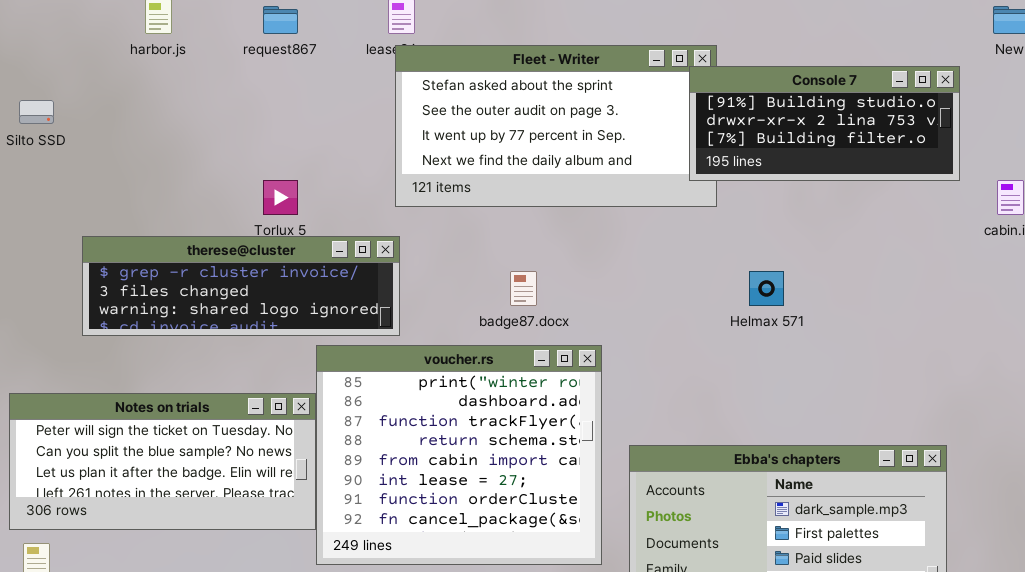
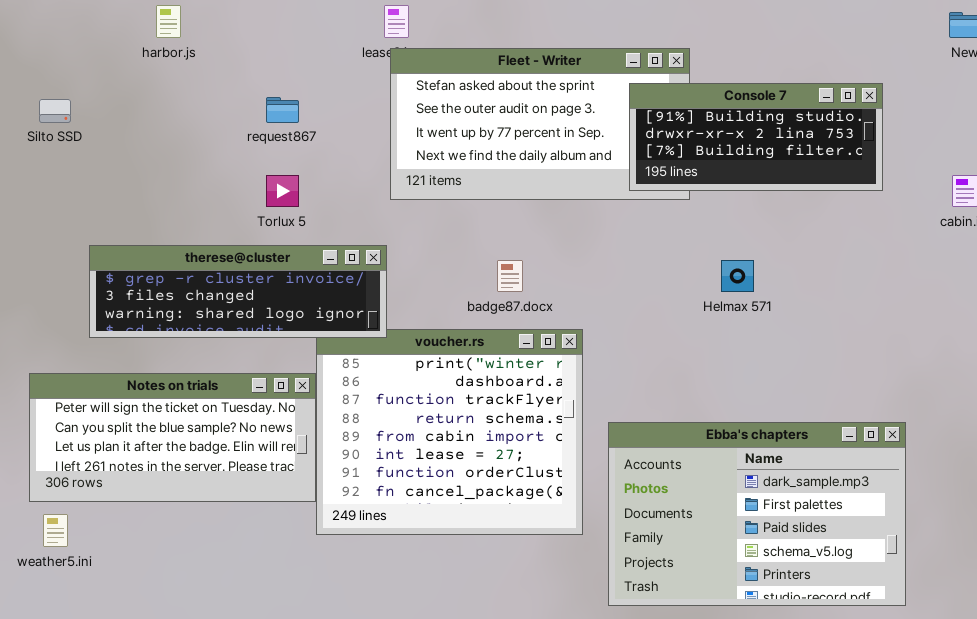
request867: [263,6,298,34] -> [266,97,299,123], moved
Console 7: [689,66,960,181] -> [629,83,883,191], moved
therese@cluster: [82,236,400,336] -> [89,245,387,338], moved

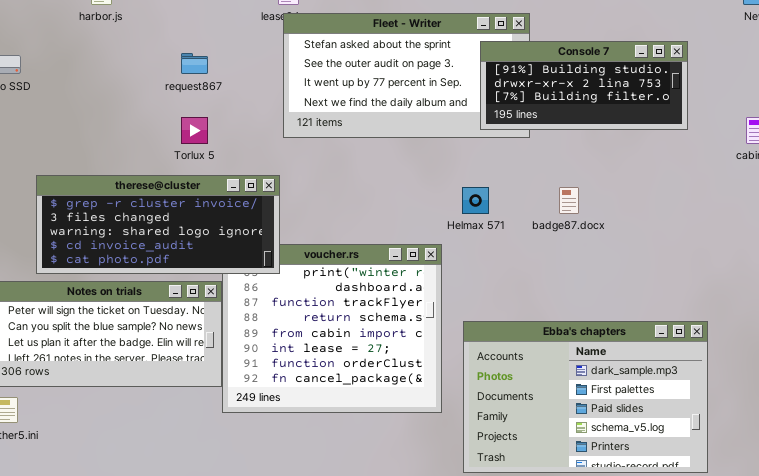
therese@cluster: [89,245,387,338] -> [36,175,280,274], resized
badge87.docx: [497,260,523,292] -> [559,187,579,214], moved
Helmax 571: [721,260,754,292] -> [462,187,489,214], moved

